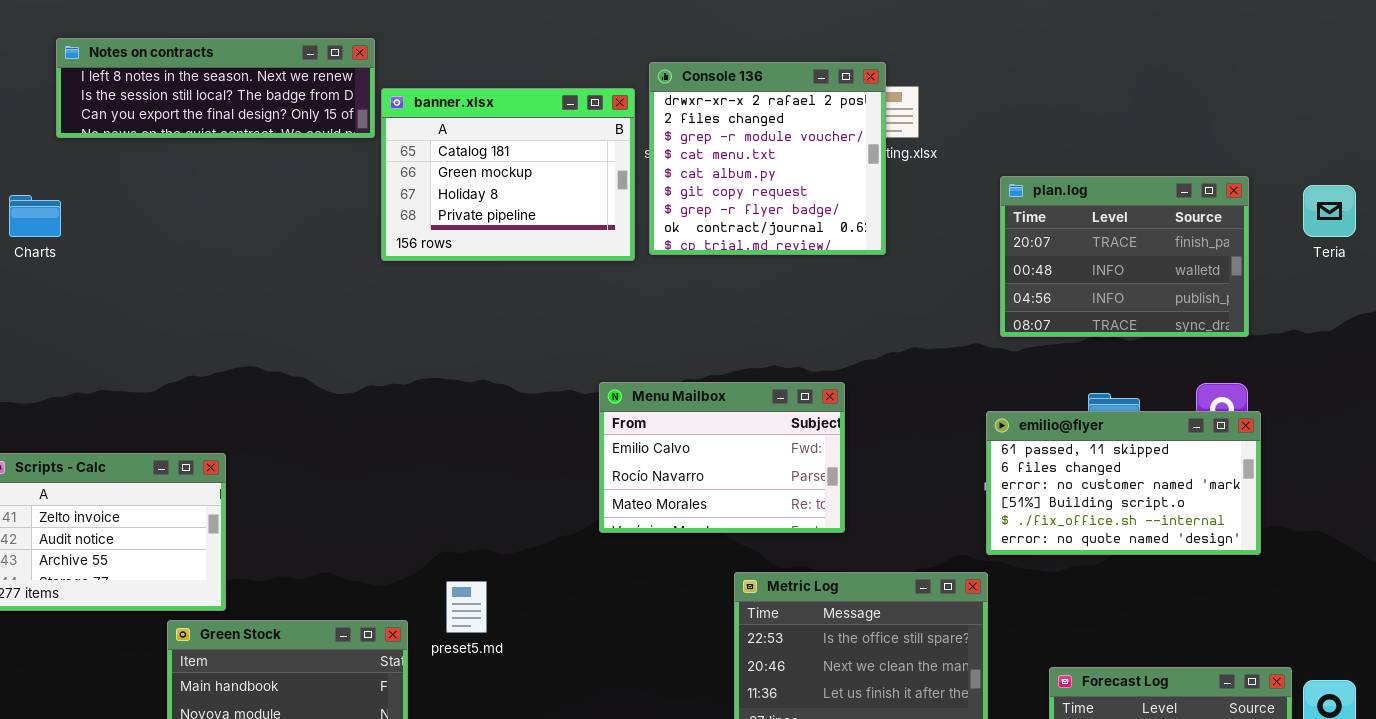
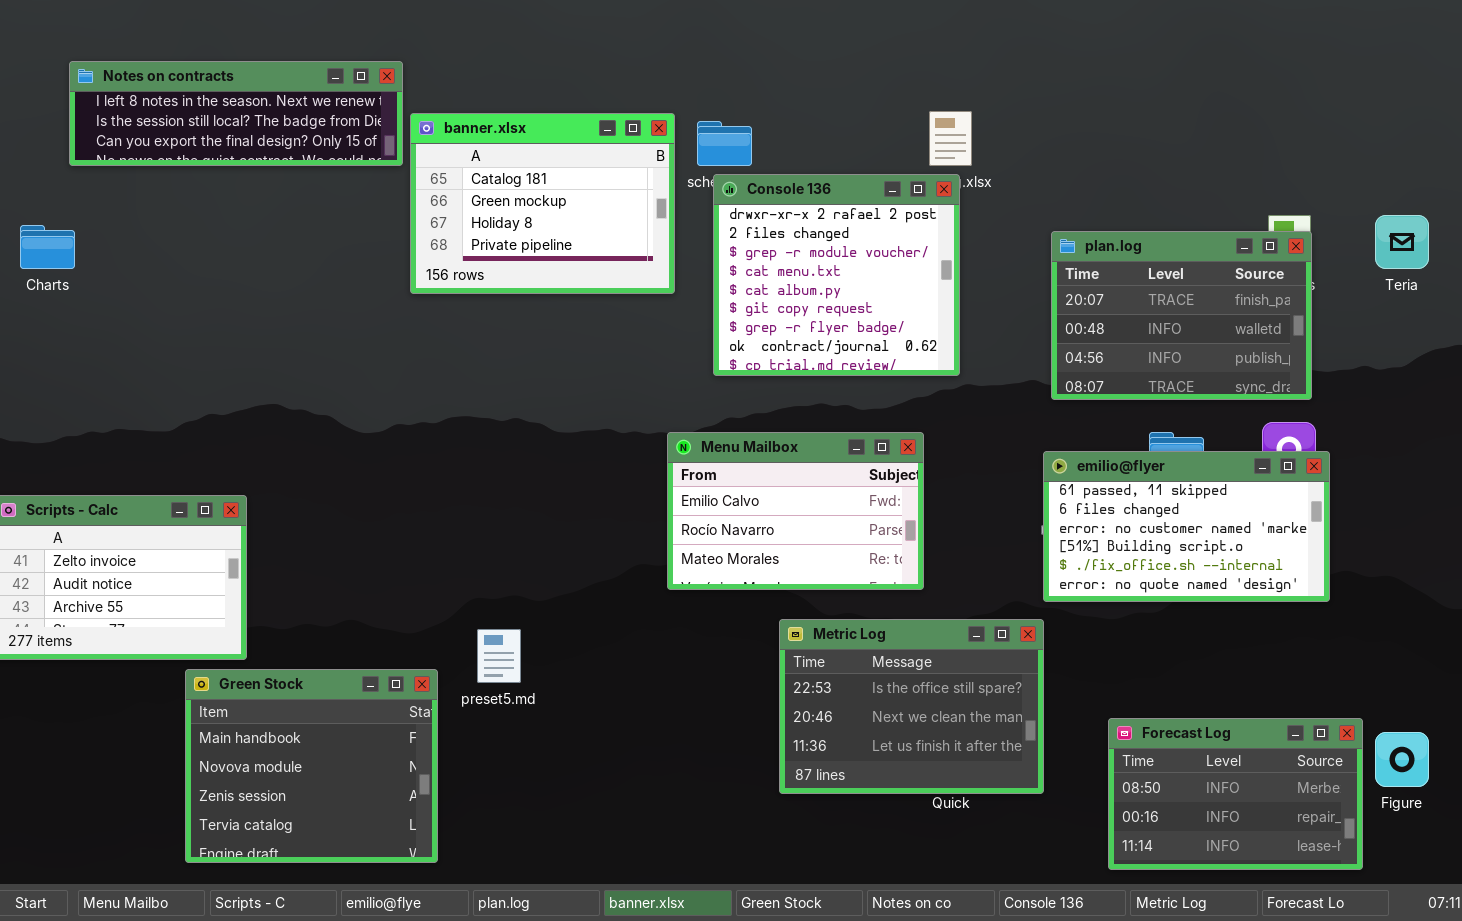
Console 136: [649,62,886,255] -> [713,174,960,376], moved
plan.log: [1000,176,1249,337] -> [1051,231,1312,400], moved
Menu Mailbox: [599,382,845,533] -> [667,432,924,590], moved

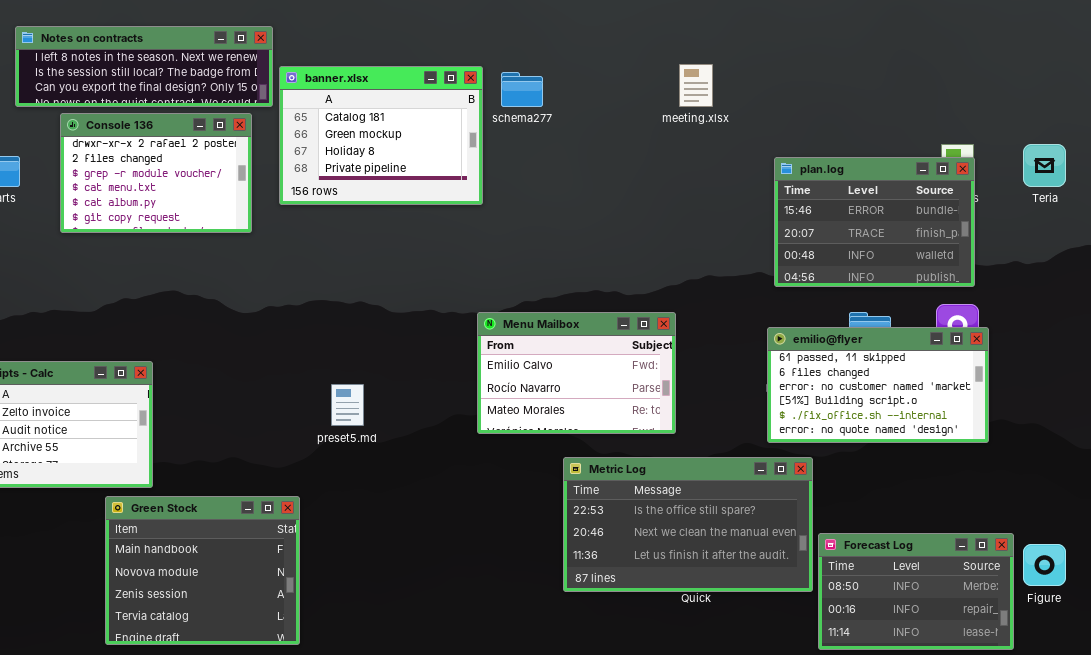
Console 136: [713,174,960,376] -> [60,113,252,233], moved, resized
plan.log: [1051,231,1312,400] -> [774,157,975,287], scrolled up 1 row
Metric Log: [779,619,1044,794] -> [563,457,813,592], resized
preset5.md: [477,629,521,683] -> [331,384,364,426], moved

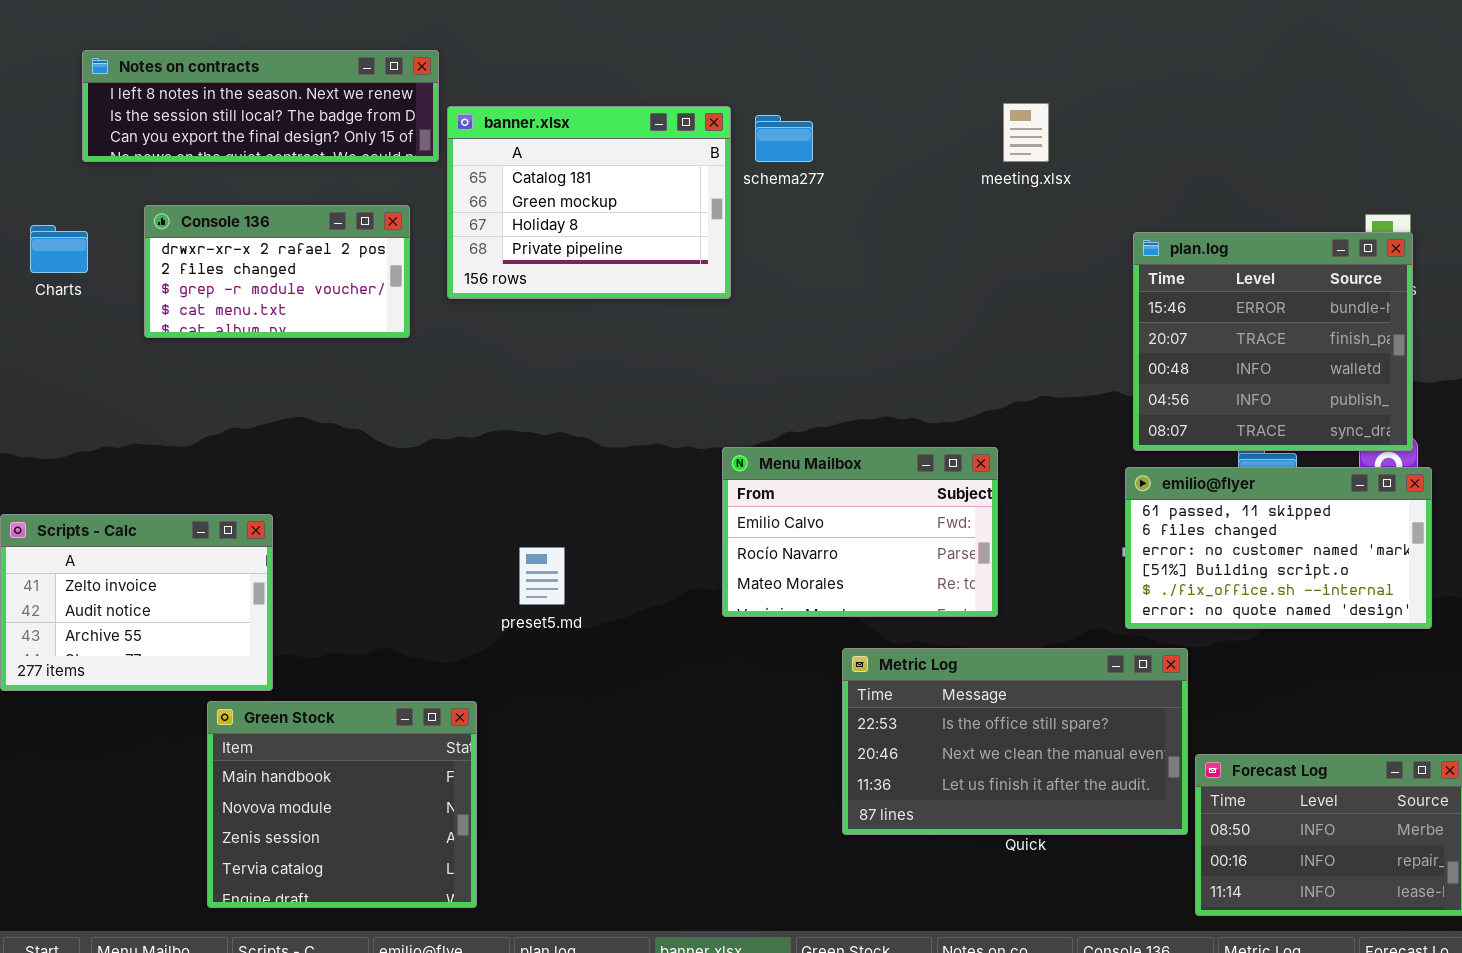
Console 136: [60,113,252,233] -> [144,205,410,338], resized
plan.log: [774,157,975,287] -> [1133,232,1413,451], resized

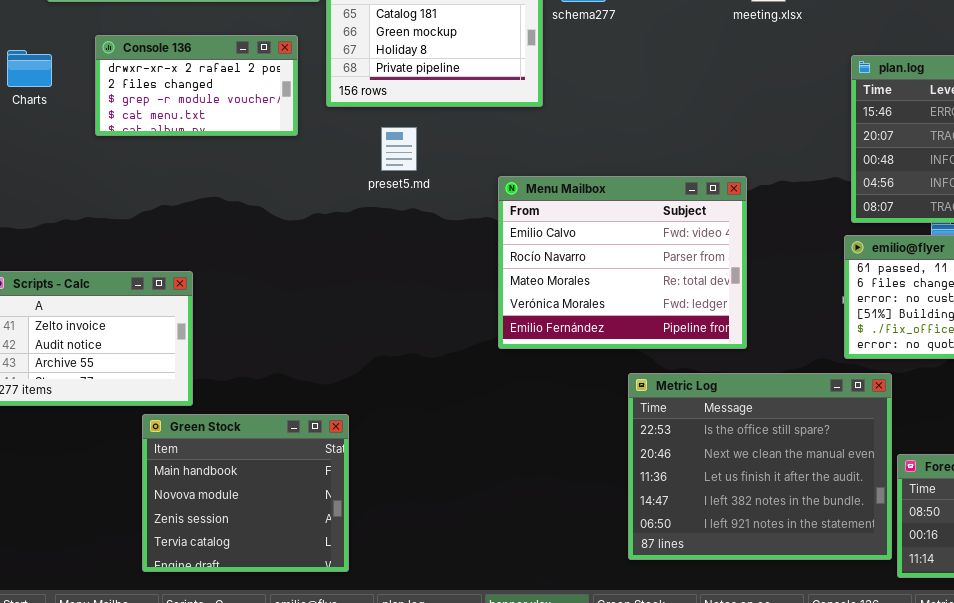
Menu Mailbox: [722,447,998,617] -> [498,176,747,349], resized
preset5.md: [519,547,565,605] -> [381,127,417,171], moved
Metric Log: [842,648,1188,835] -> [628,373,892,560], resized

